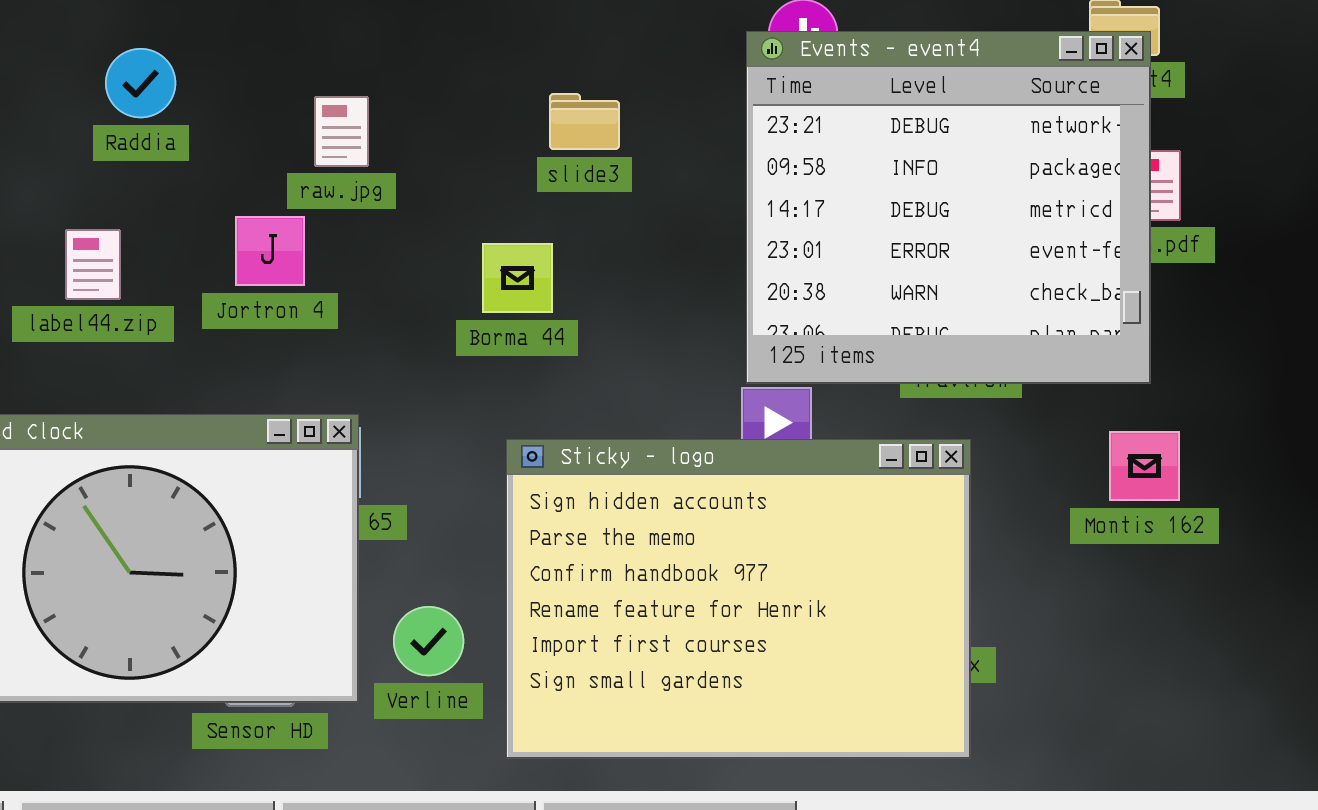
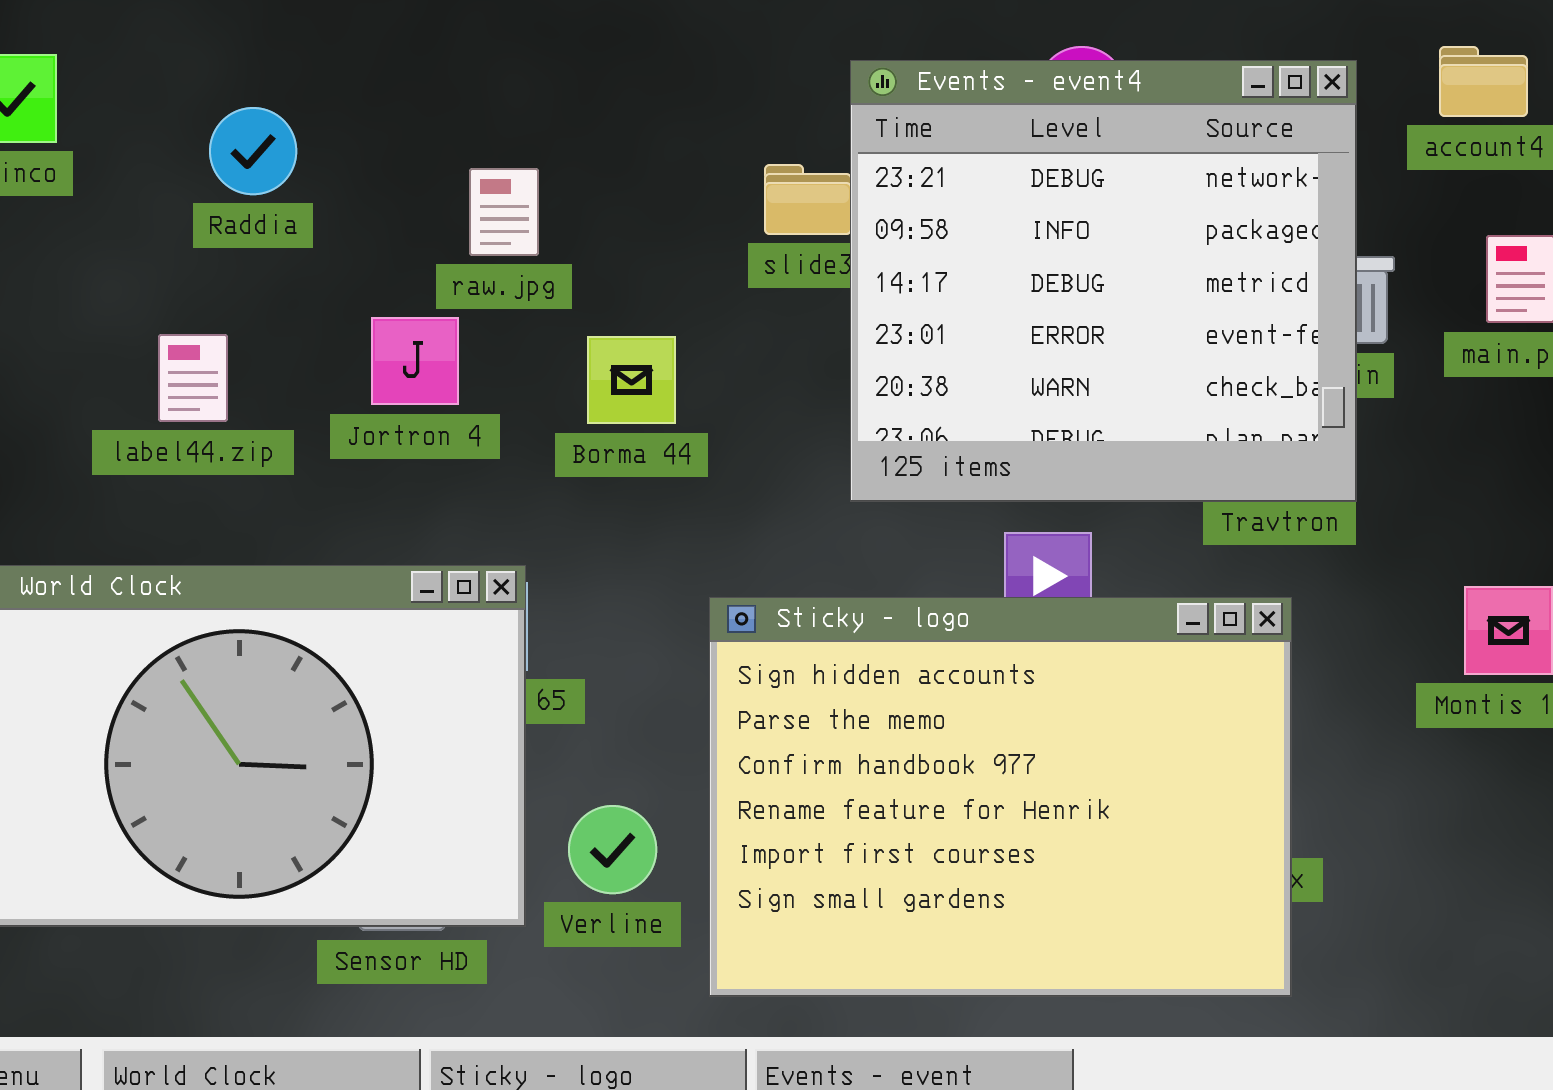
Events - event4: [746,31,1151,384] -> [850,60,1357,502], moved
Borma 44: [482,243,553,313] -> [587,336,676,424], moved

